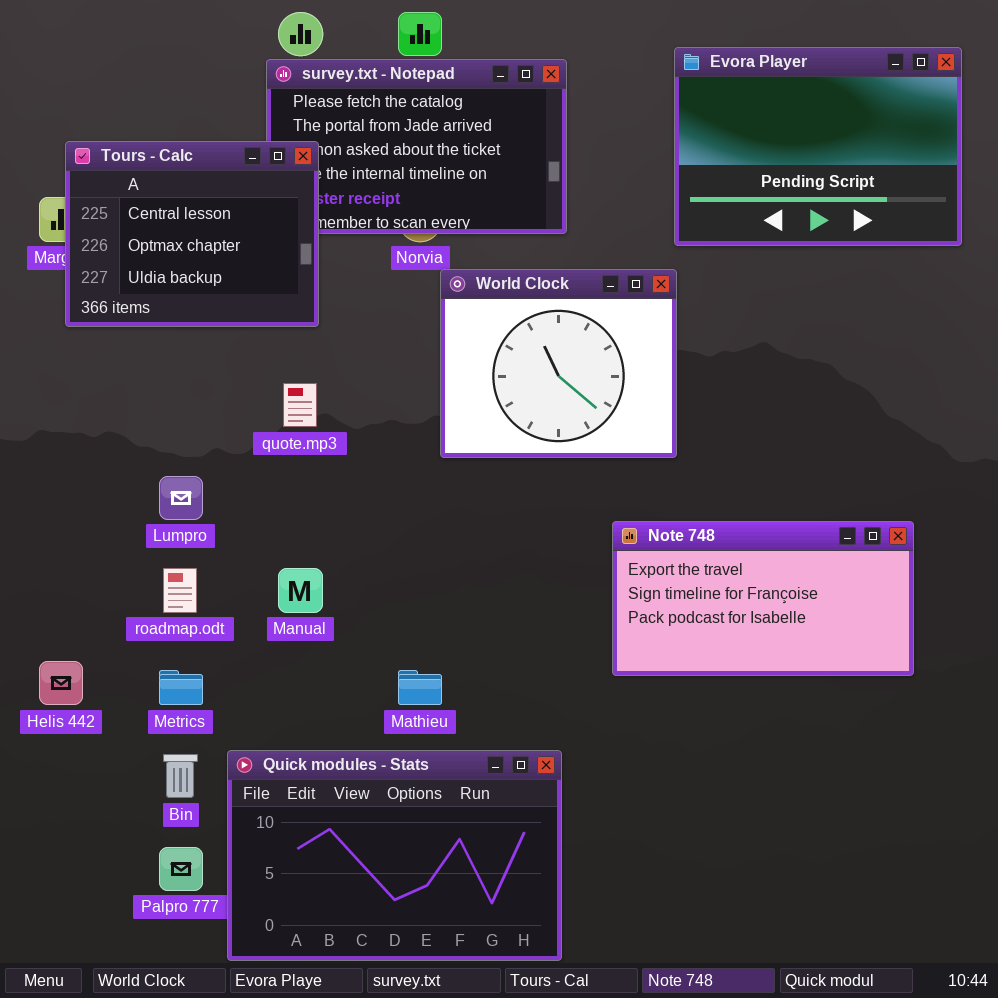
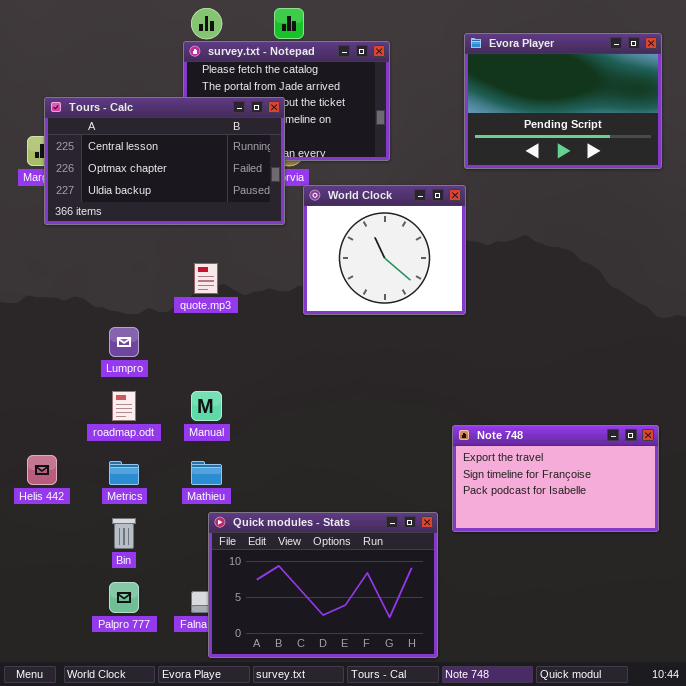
Tours - Calc: [65,141,319,327] -> [44,97,285,225], resized
Note 748: [612,521,914,676] -> [452,425,659,532], moved
Mathieu: [398,670,442,705] -> [191,461,222,485], moved
Quick modules - Stats: [227,750,562,961] -> [208,512,438,658], moved

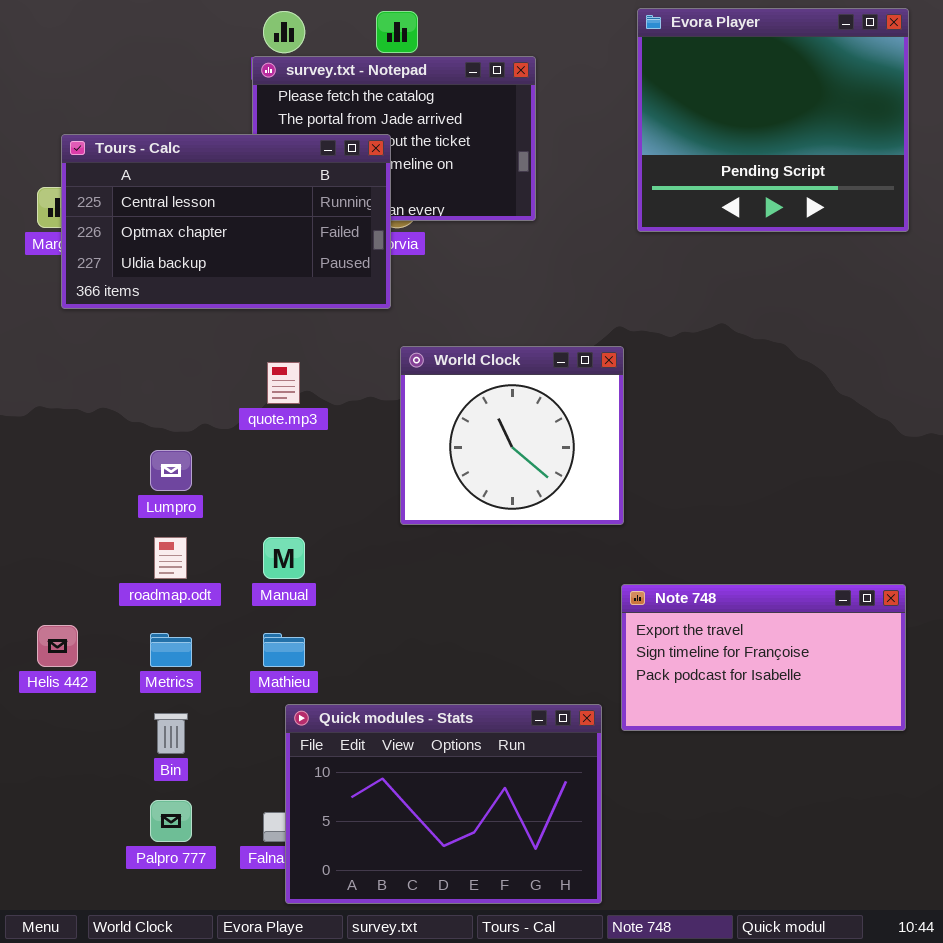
Evora Player: [464,33,662,169] -> [637,8,909,232], resized
World Clock: [303,185,466,315] -> [400,346,624,525], moved

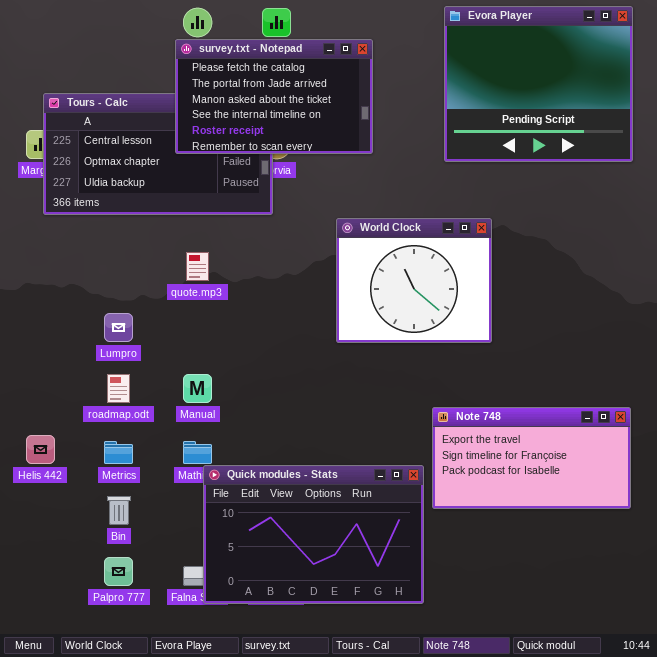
survey.txt - Notepad: [252,56,536,221] -> [175,39,373,154], raised
World Clock: [400,346,624,525] -> [336,218,492,343], moved
Quick modules - Stats: [285,704,602,904] -> [203,465,424,604], moved

